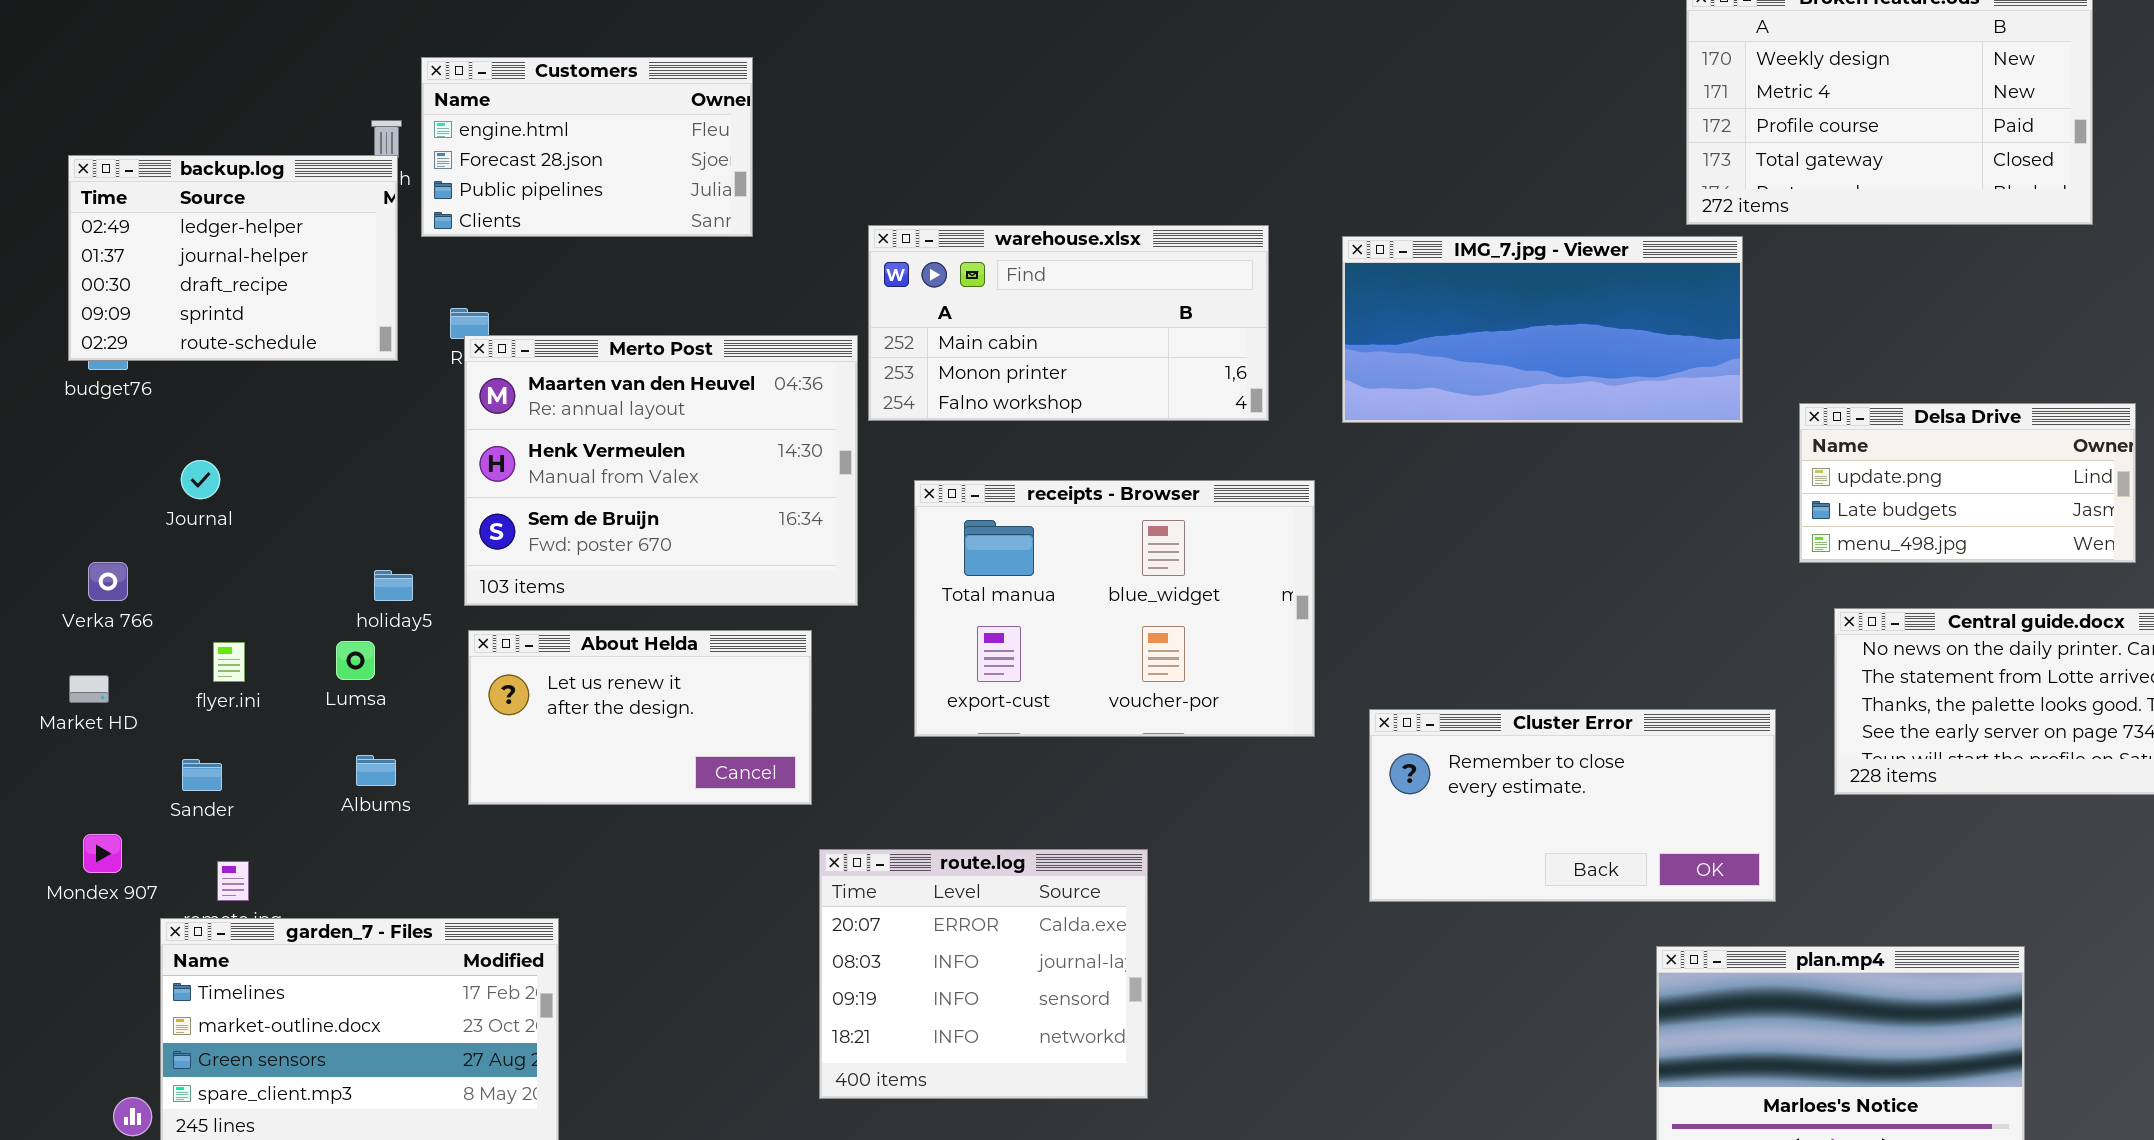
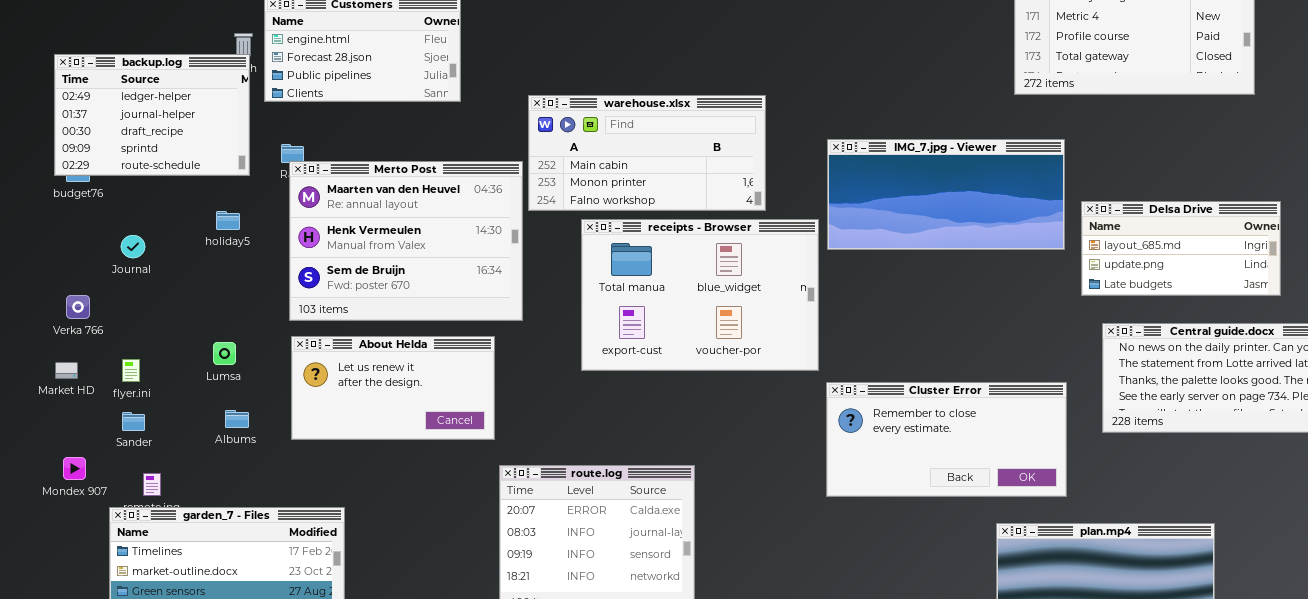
IMG_7.jpg - Viewer: [1342,236,1743,423] -> [827,139,1065,250], moved
Delsa Drive: [1799,403,2136,563] -> [1081,201,1281,296], scrolled up 1 row
receipts - Browser: [914,480,1315,737] -> [581,219,819,371], moved
holiday5: [374,570,413,601] -> [216,211,240,230], moved
flyer.ini: [213,642,245,682] -> [122,359,140,382], moved

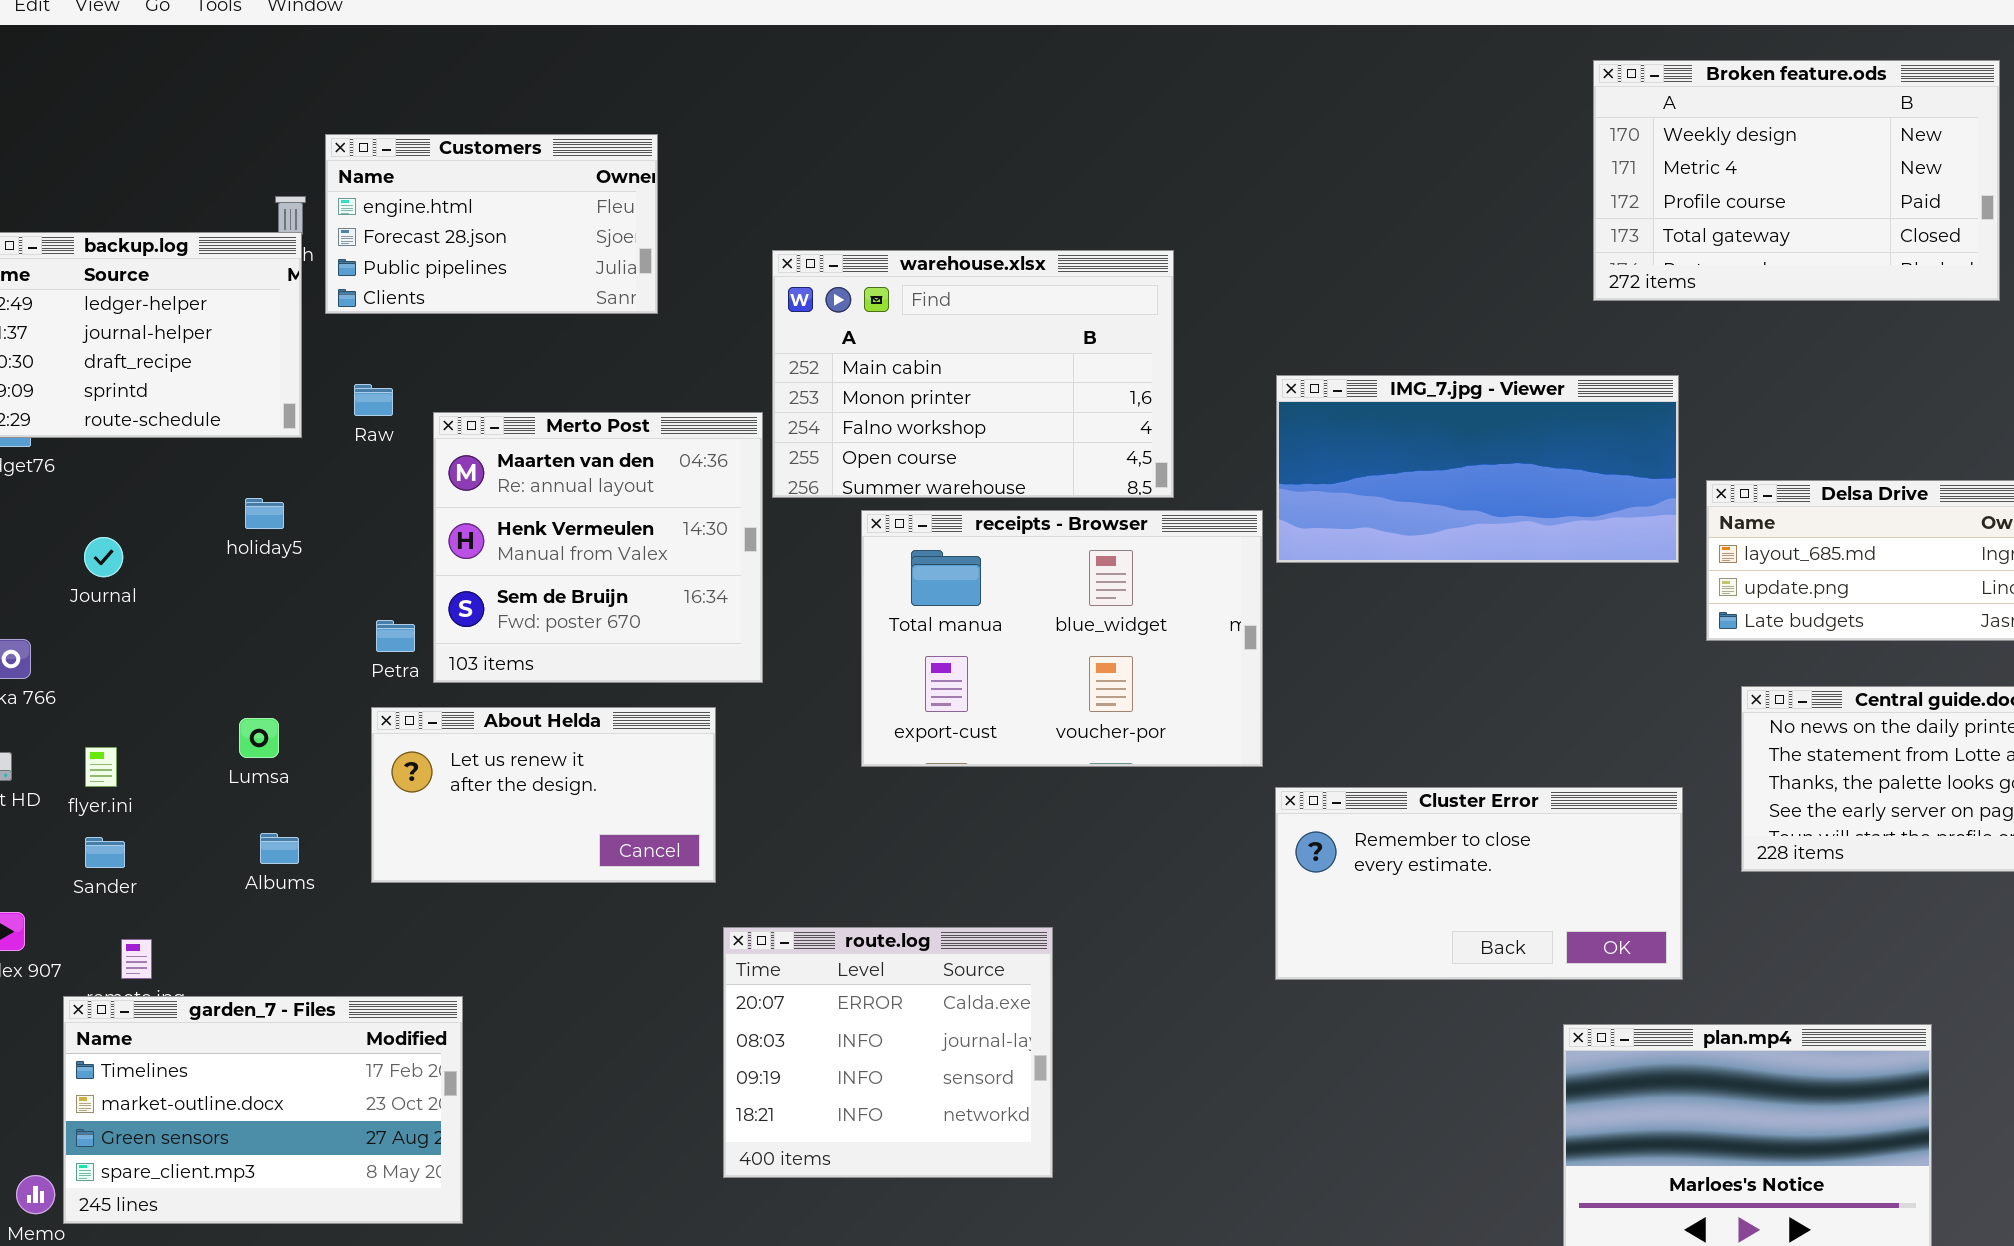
warehouse.xlsx: [528,95,766,211] -> [772,250,1174,498], resized
Merto Post: [289,161,523,321] -> [433,412,763,683], resized

